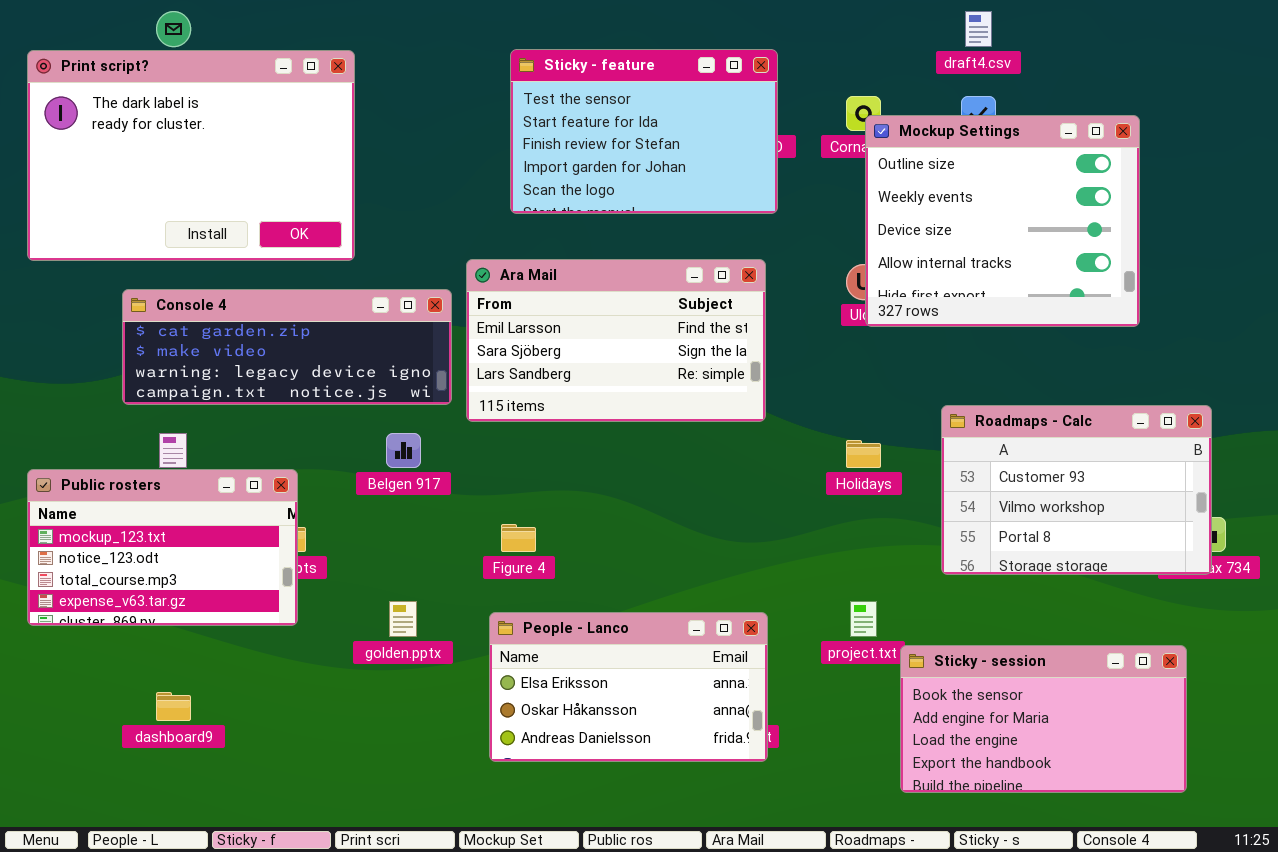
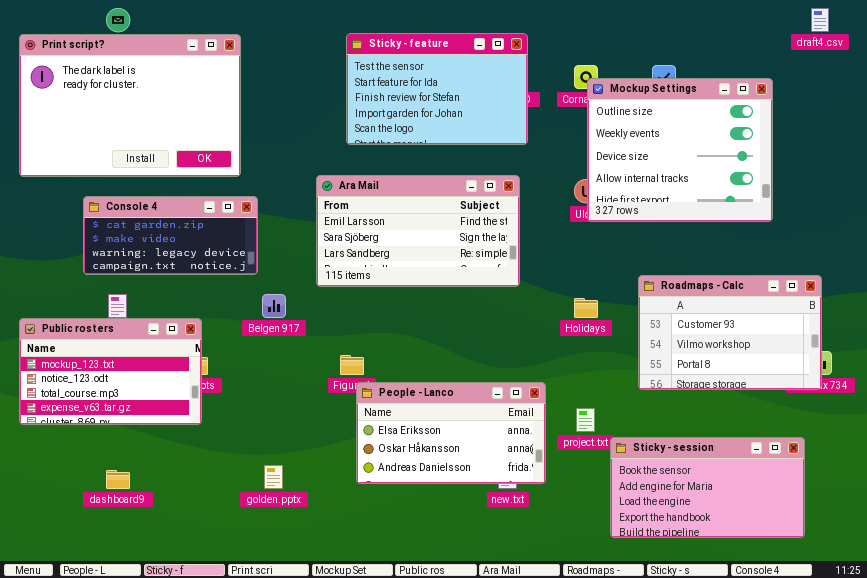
draft4.csv: [965,11,992,47] -> [811,8,829,32], moved
Console 4: [122,289,452,405] -> [83,196,258,275], resized
golden.pptx: [389,601,417,637] -> [264,465,283,489], moved
People - Lanco: [489,612,768,762] -> [356,382,546,484], moved

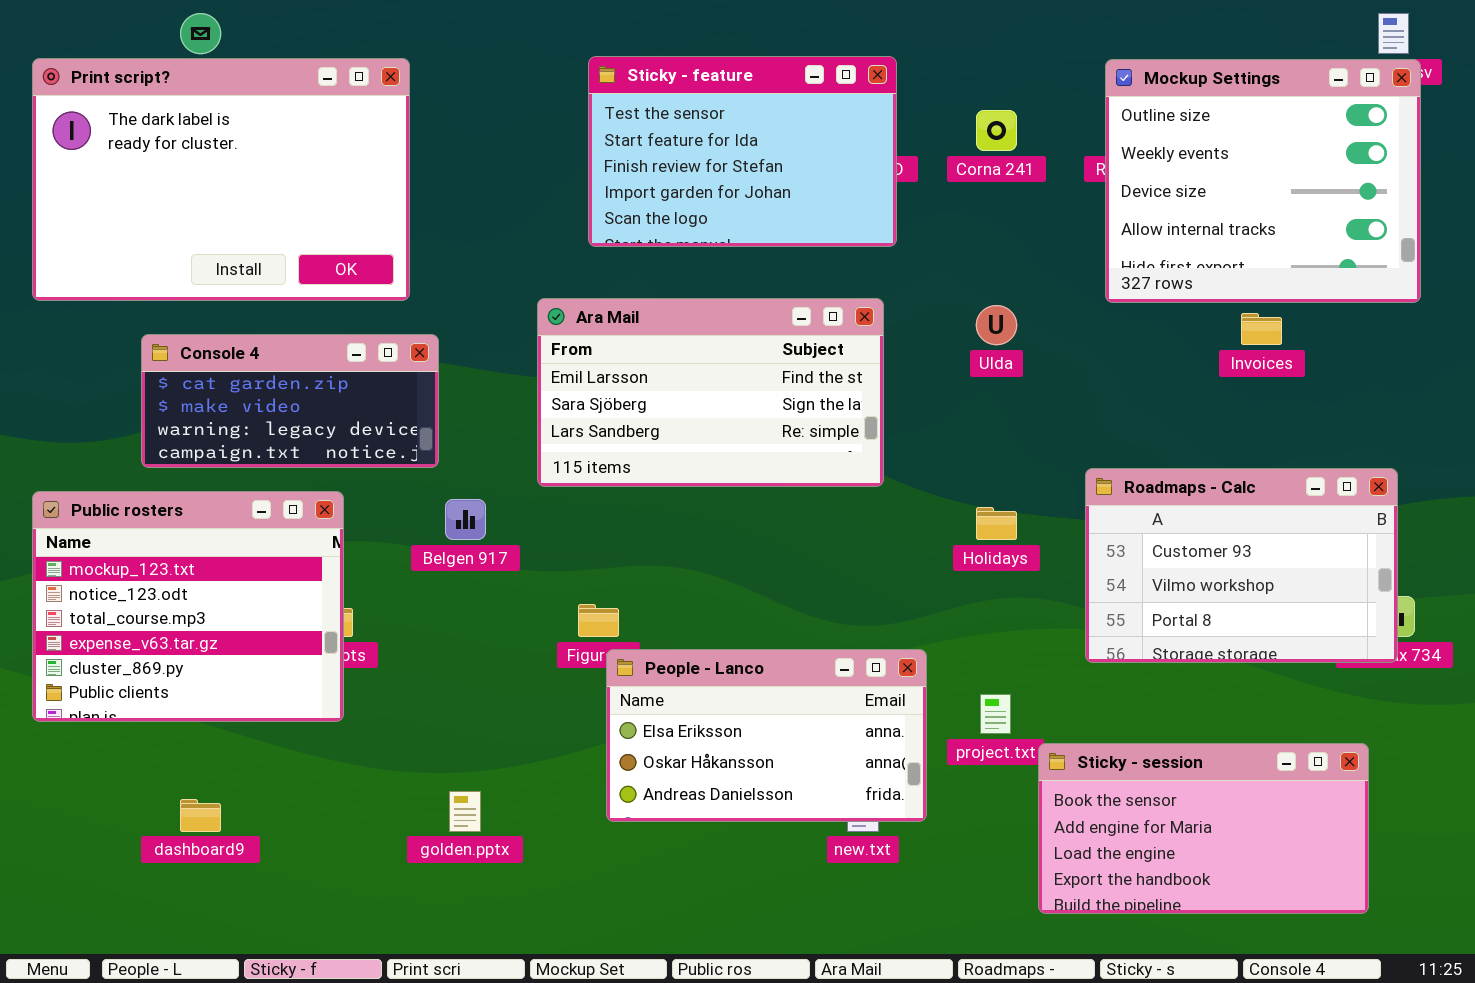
Mockup Settings: [587,78,773,222] -> [1105,59,1421,303], moved
Public rosters: [19,318,202,425] -> [32,491,344,722], resized

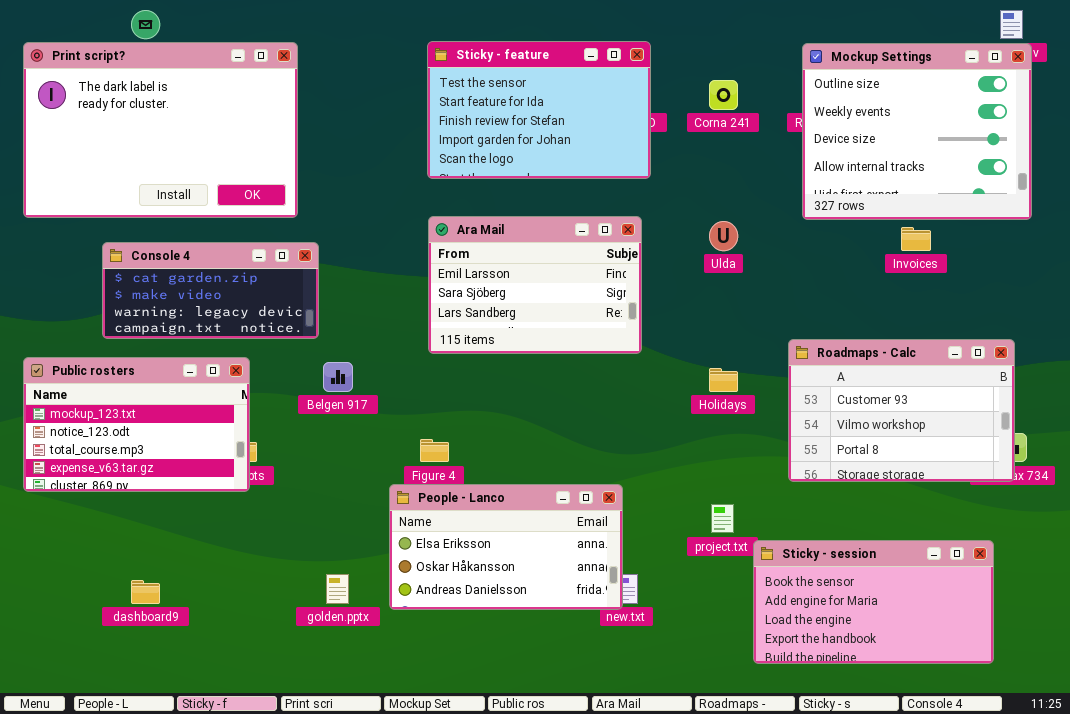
Ara Mail: [537,298,884,487] -> [428,216,642,354], resized
Public rosters: [32,491,344,722] -> [23,357,250,492], resized
People - Lanco: [606,649,927,822] -> [389,484,623,610], moved

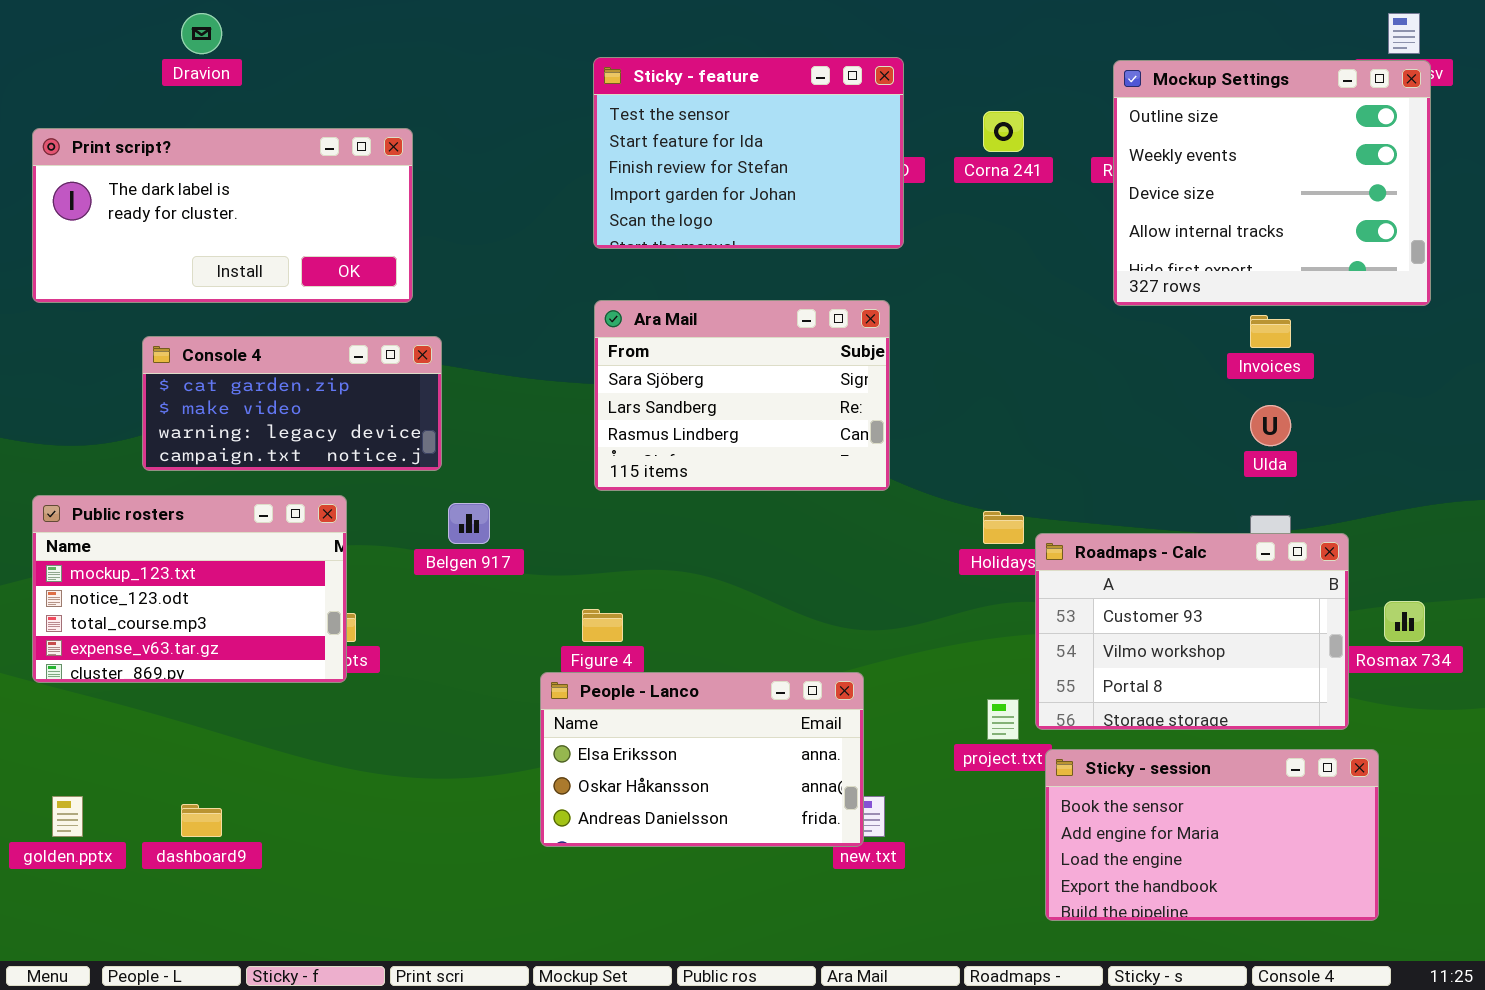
Print script?: [23,42,298,218] -> [32,128,413,303], resized
Ara Mail: [428,216,642,354] -> [594,300,890,491], scrolled down 1 row
Ulda: [709,221,738,251] -> [1250,405,1291,446], moved
Roadmaps - Calc: [788,339,1015,482] -> [1035,533,1349,730], moved
golden.pptx: [326,574,349,604] -> [52,796,83,837], moved

